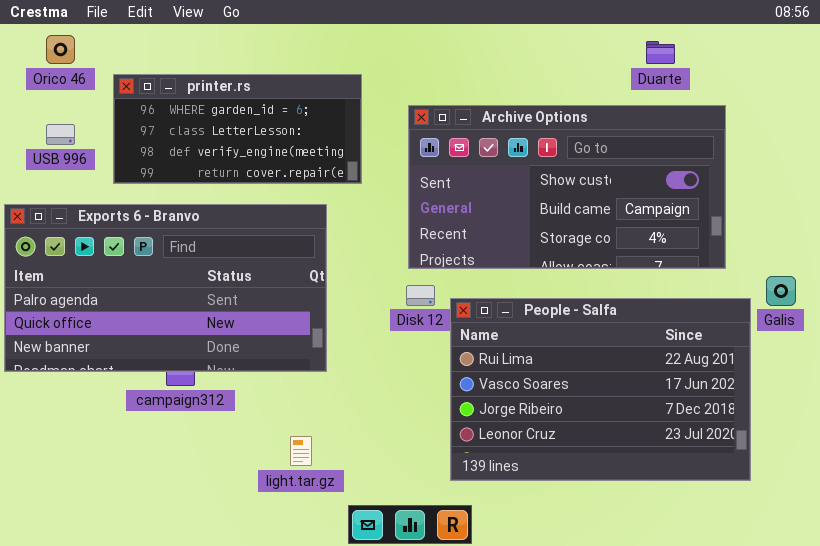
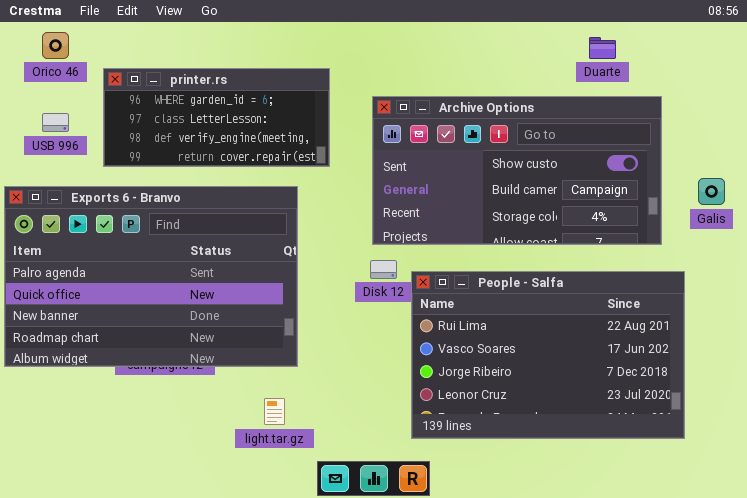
Exports 6 - Branvo: [4,204,327,372] -> [4,186,298,367], resized
Galis: [766,276,796,306] -> [698,178,725,205], moved

